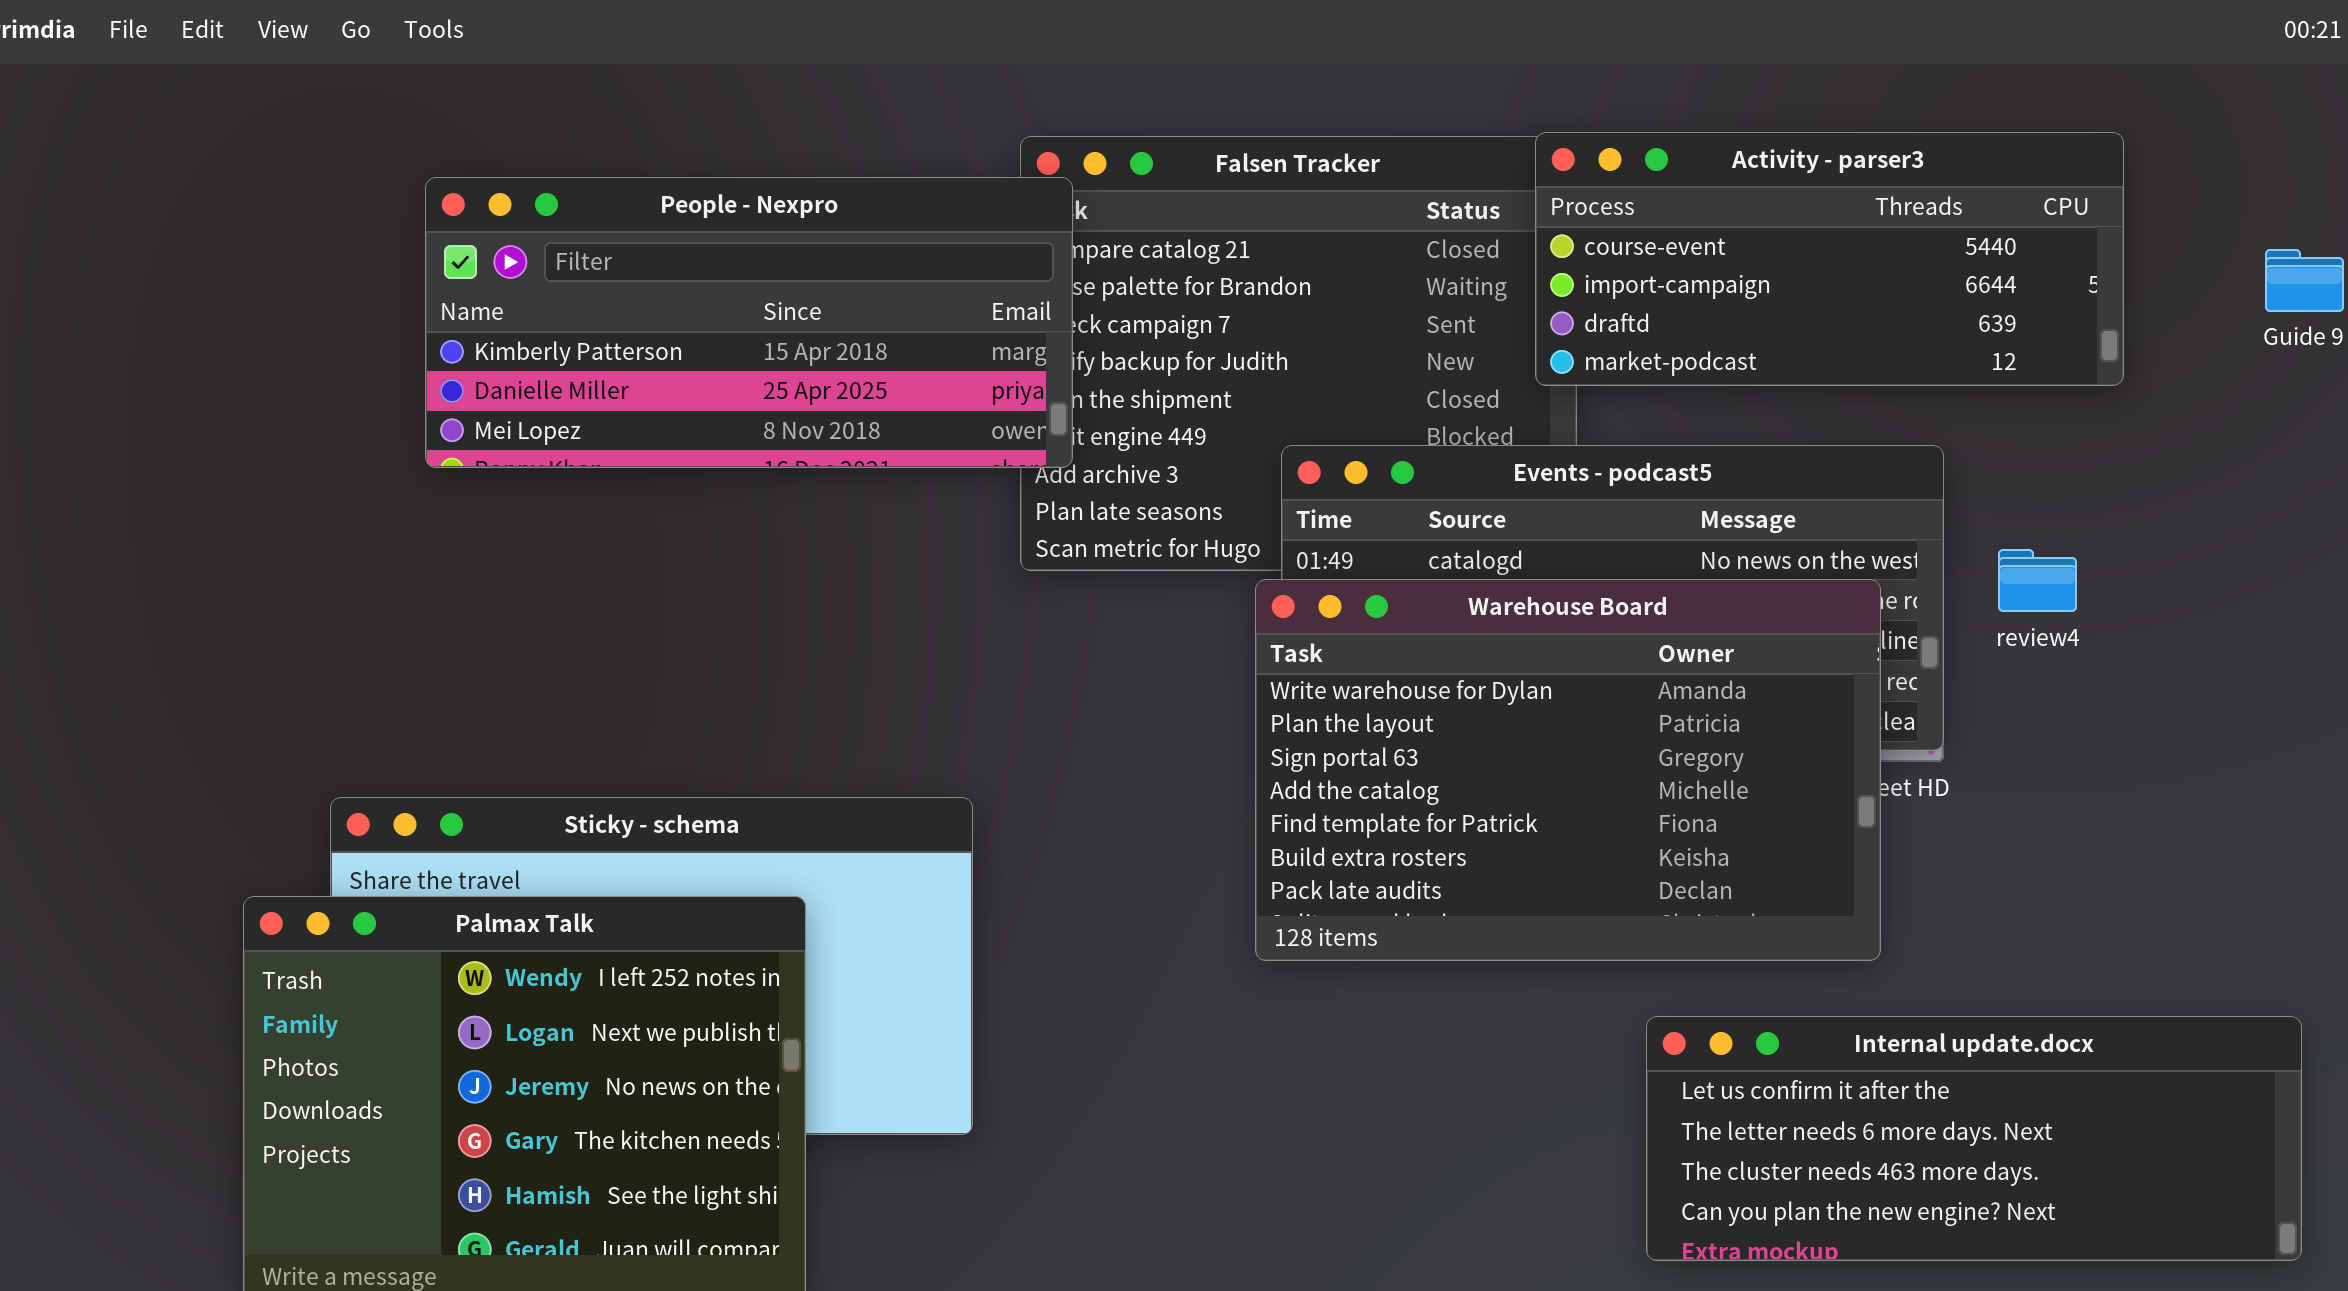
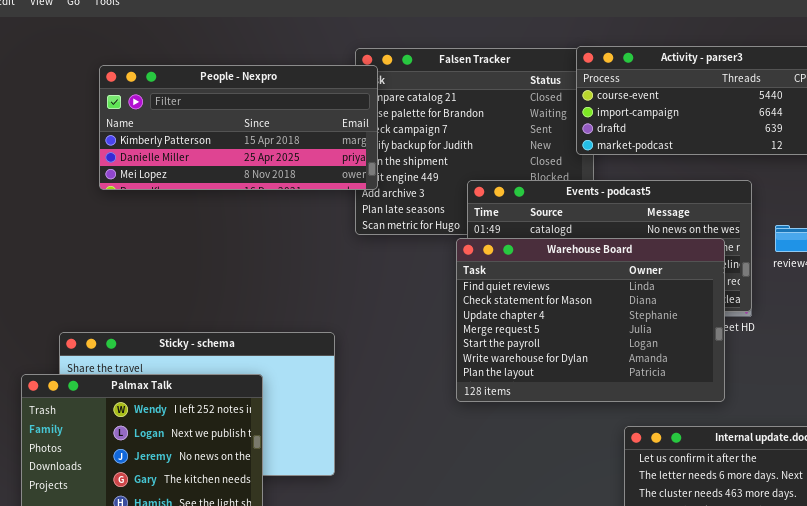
Warehouse Board: [1255,579,1881,961] -> [456,238,725,402], scrolled up 5 rows

